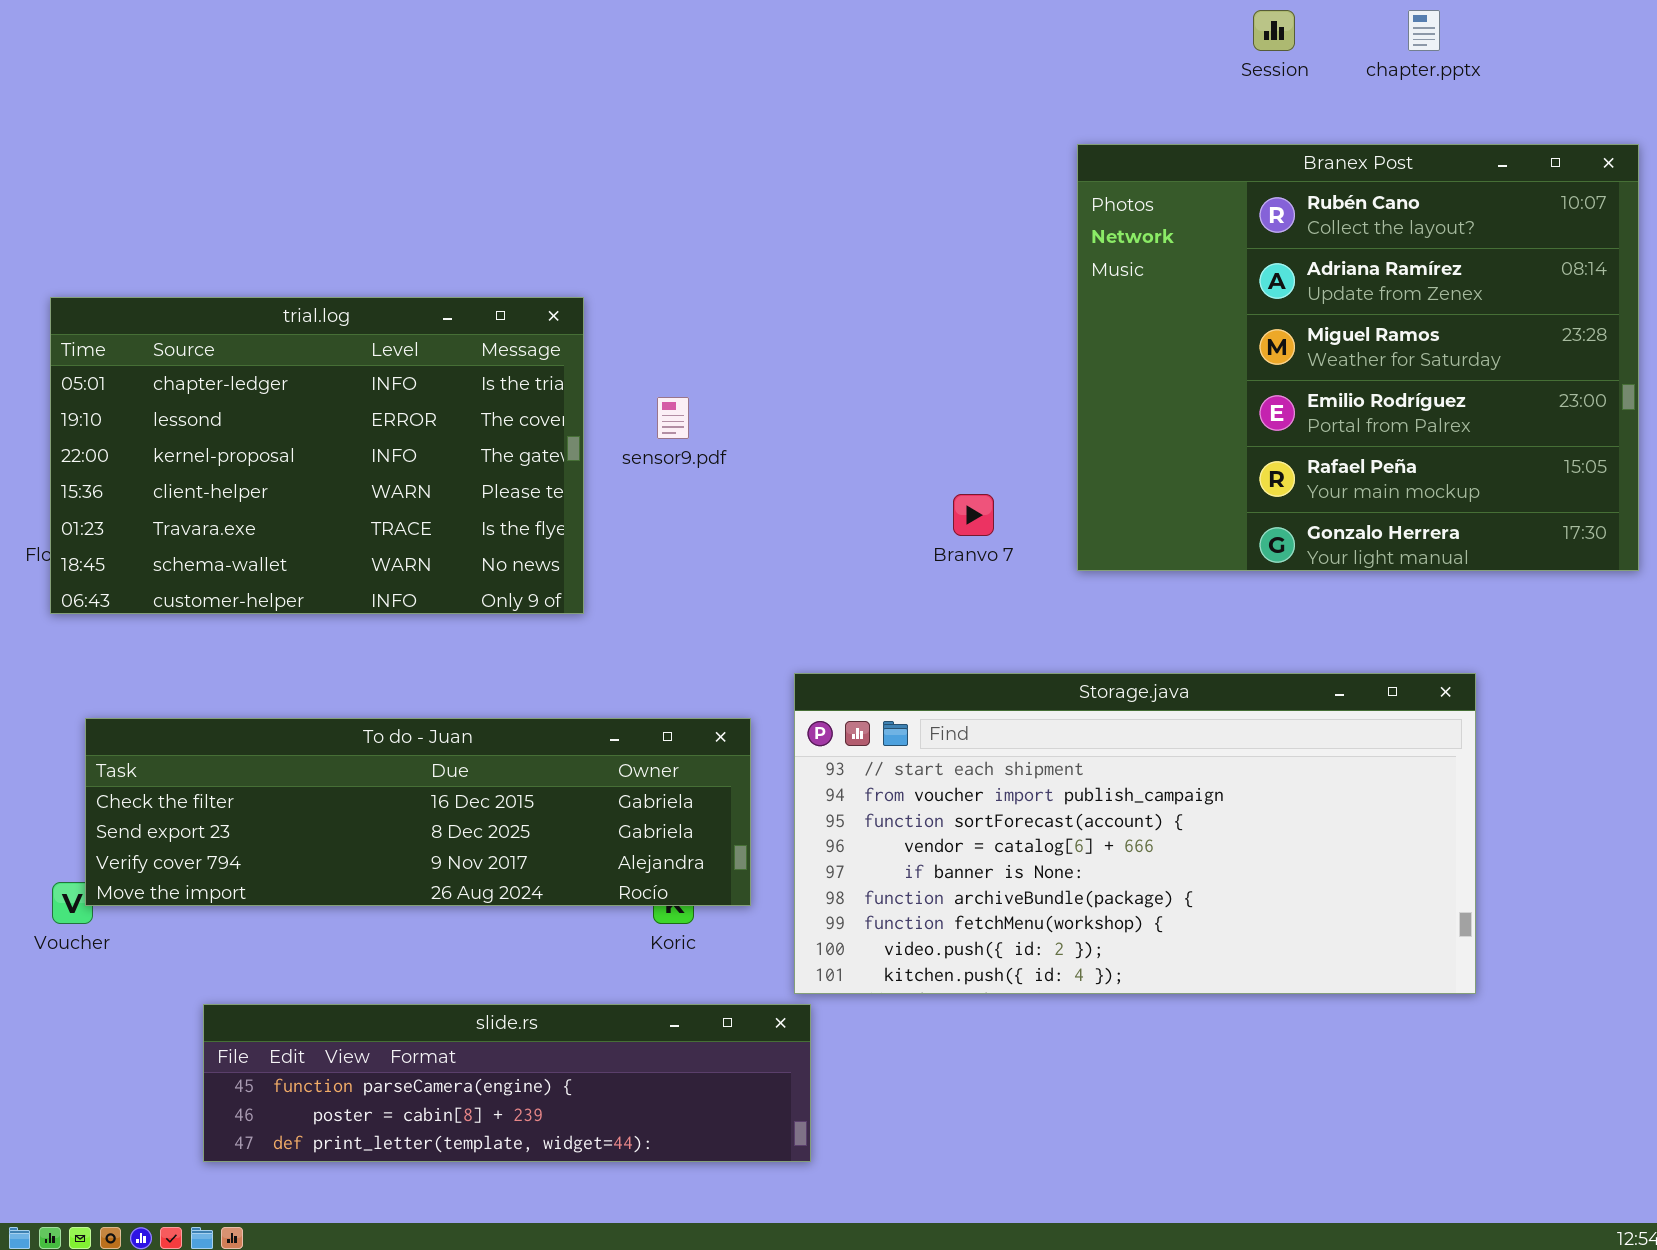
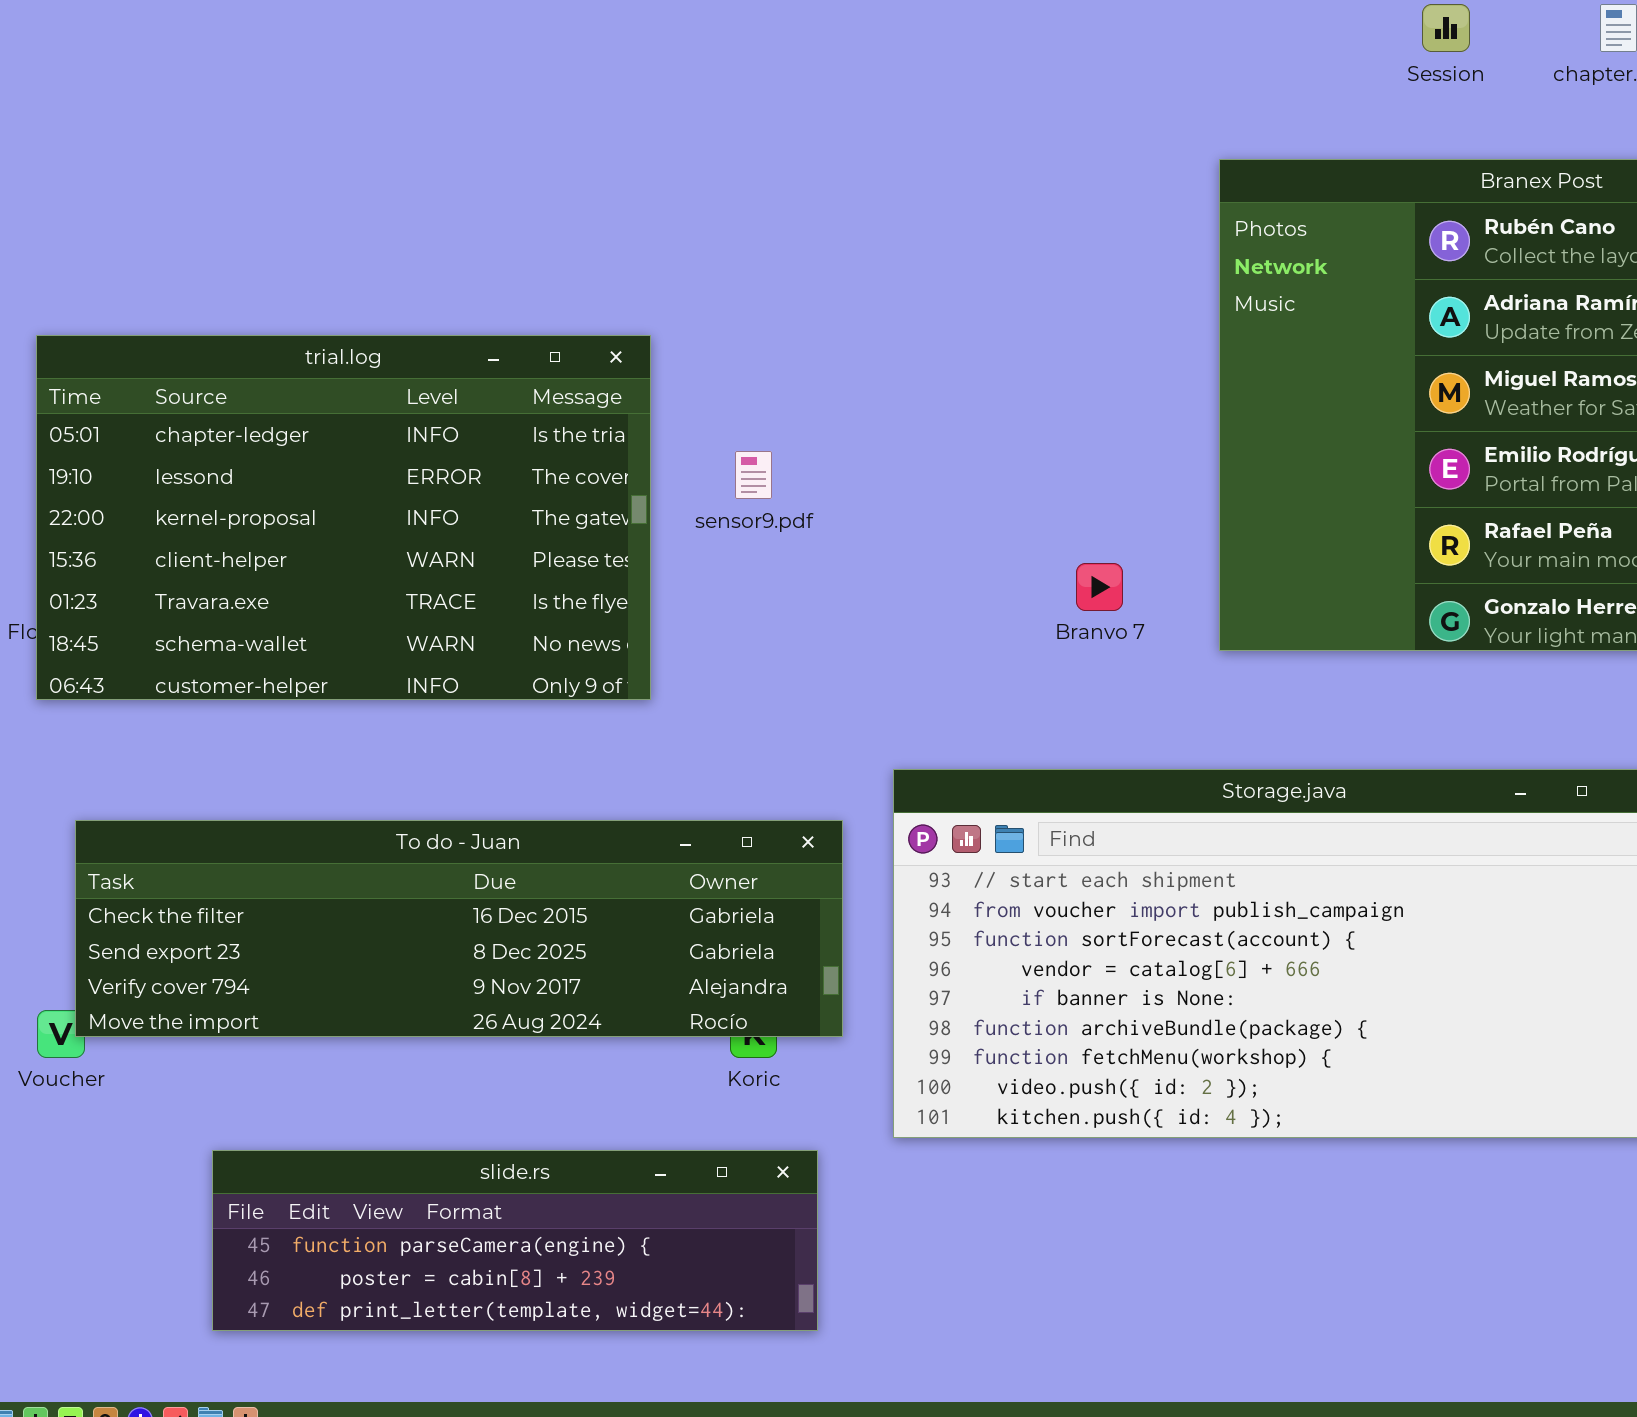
slide.rs: [203,1004,811,1162] -> [212,1150,818,1331], resized

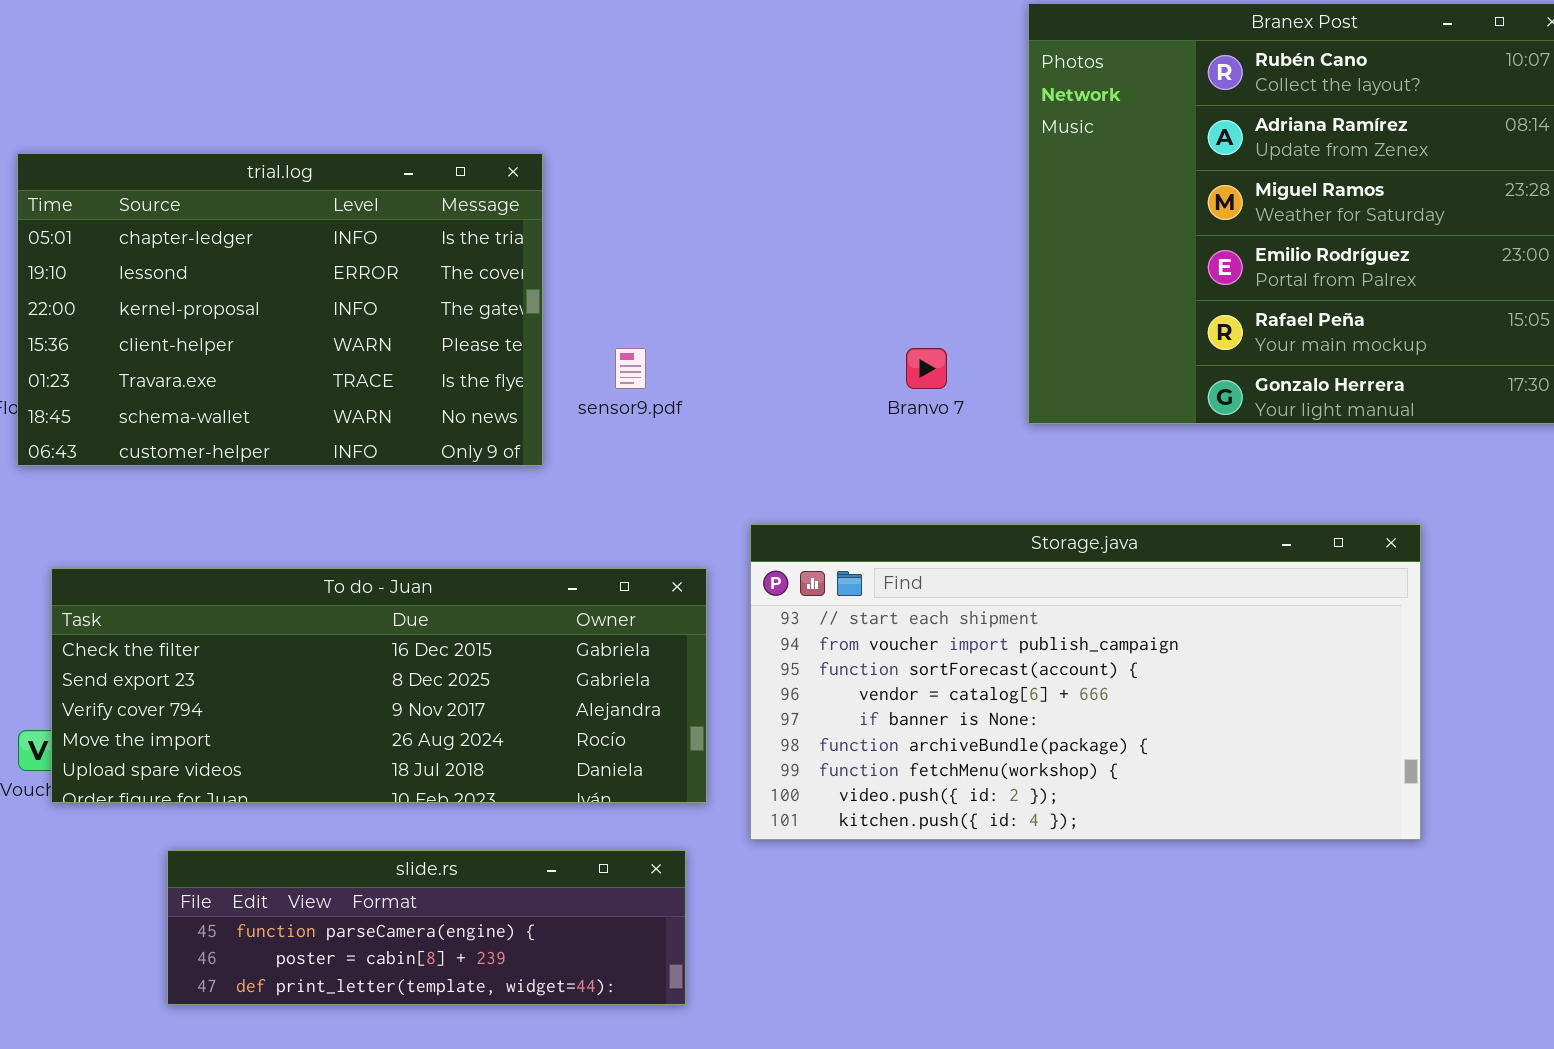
sensor9.pdf: [735,451,772,499] -> [615,348,646,389], moved
To do - Juan: [75,820,843,1037] -> [51,568,707,803], resized

